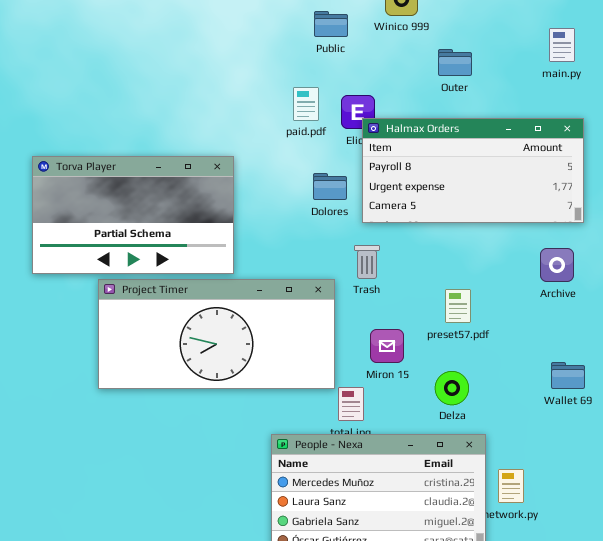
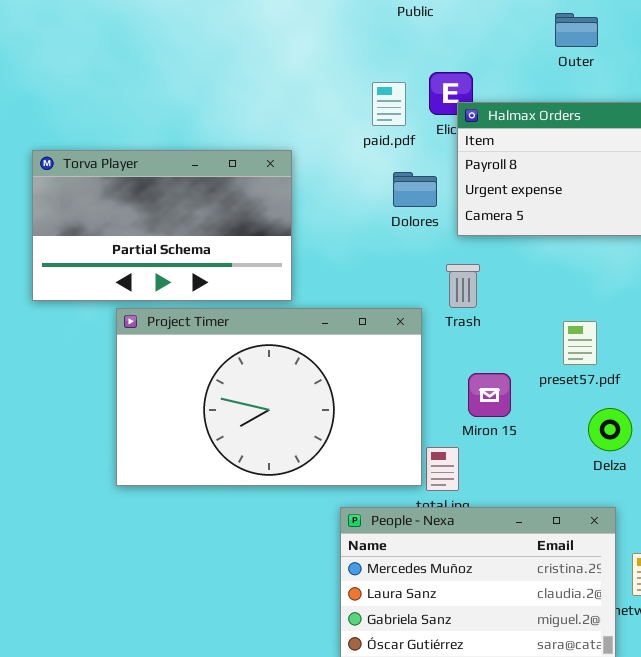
paid.pdf: [293,87,319,121] -> [372,82,406,126], moved
Project Timer: [98,279,335,389] -> [116,308,422,486], resized
Delza: [435,371,469,405] -> [588,408,632,451], moved

